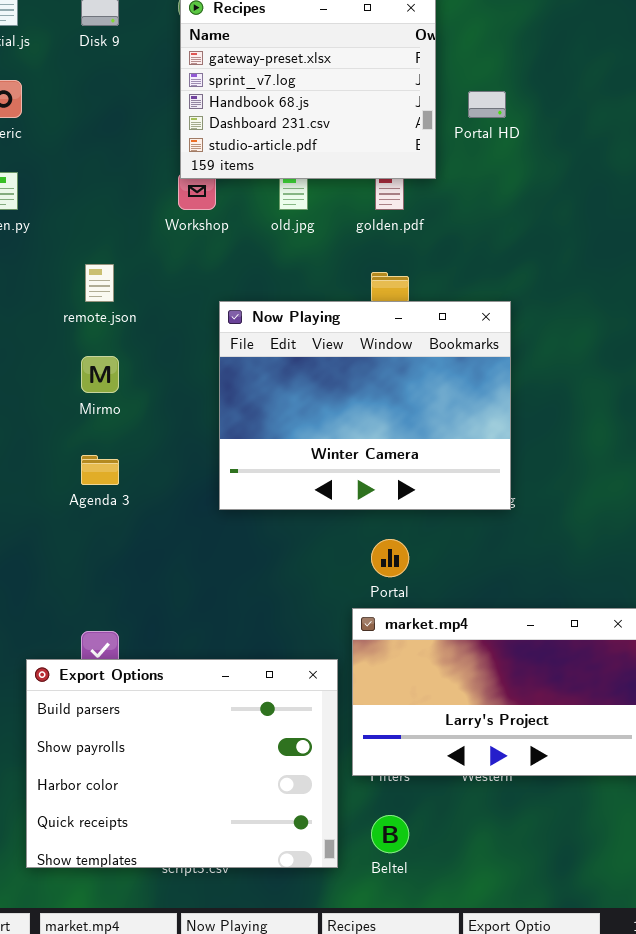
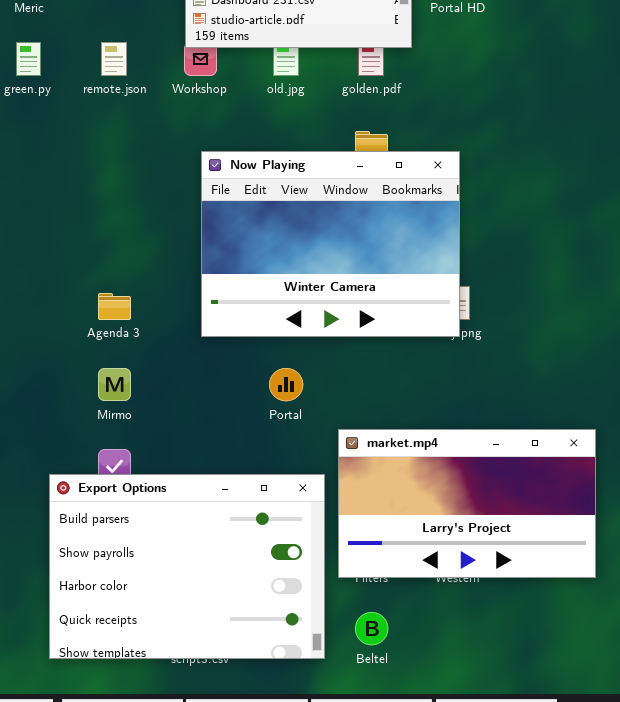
remote.json: [85,264,114,302] -> [101,42,127,76], moved
Now Playing: [219,301,511,510] -> [201,151,460,337], moved
Mirmo: [81,356,119,393] -> [98,368,131,401], moved
Portal: [371,539,409,577] -> [269,368,303,401], moved

